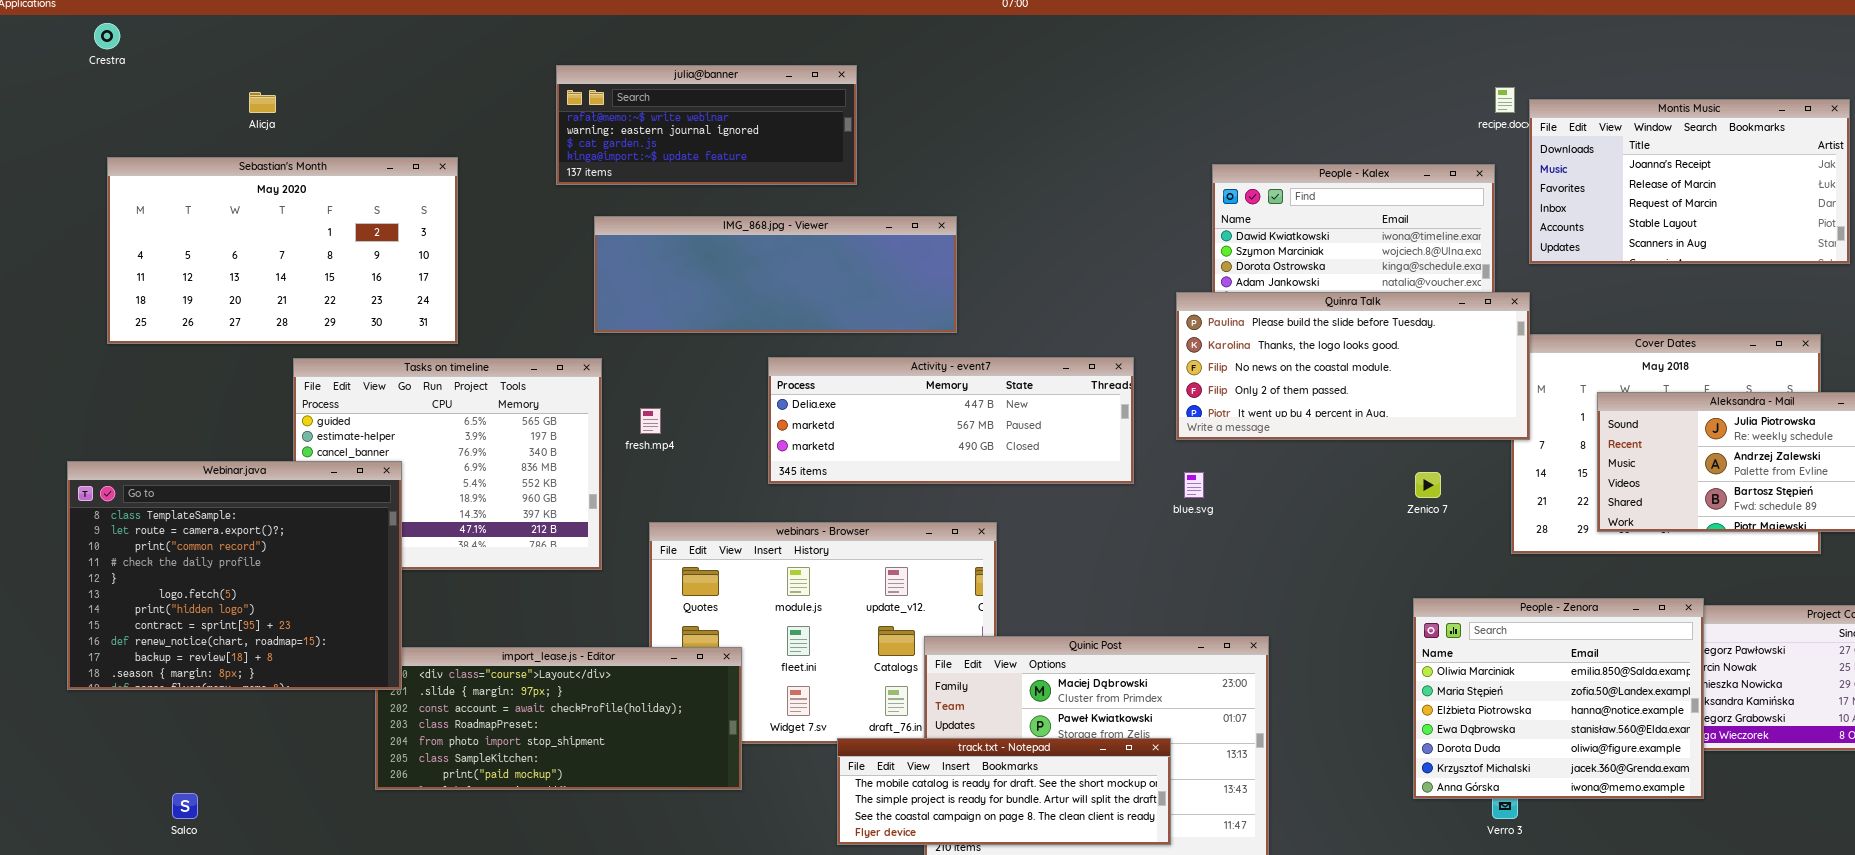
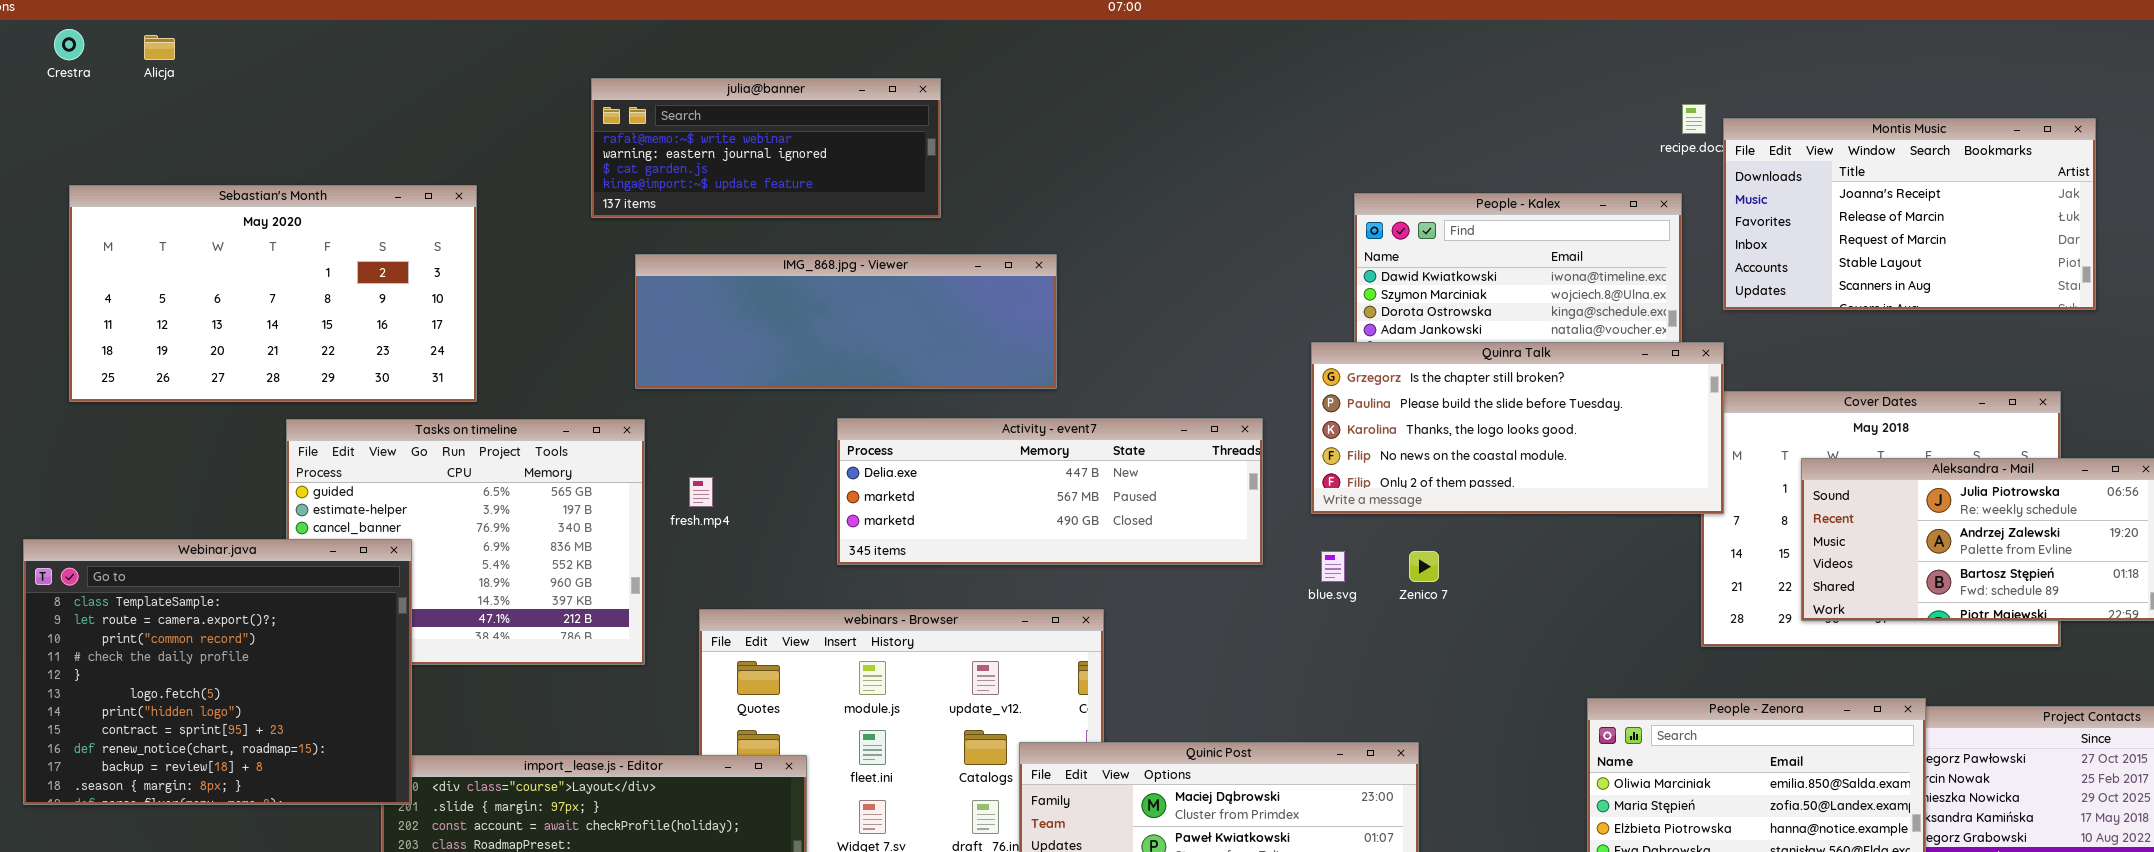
Alicja: [249,92,276,113] -> [144,35,175,60], moved
Quinra Talk: [1176,292,1530,440] -> [1311,342,1724,514], scrolled up 1 row
Zenico 7: [1415,472,1441,498] -> [1409,551,1439,582], moved

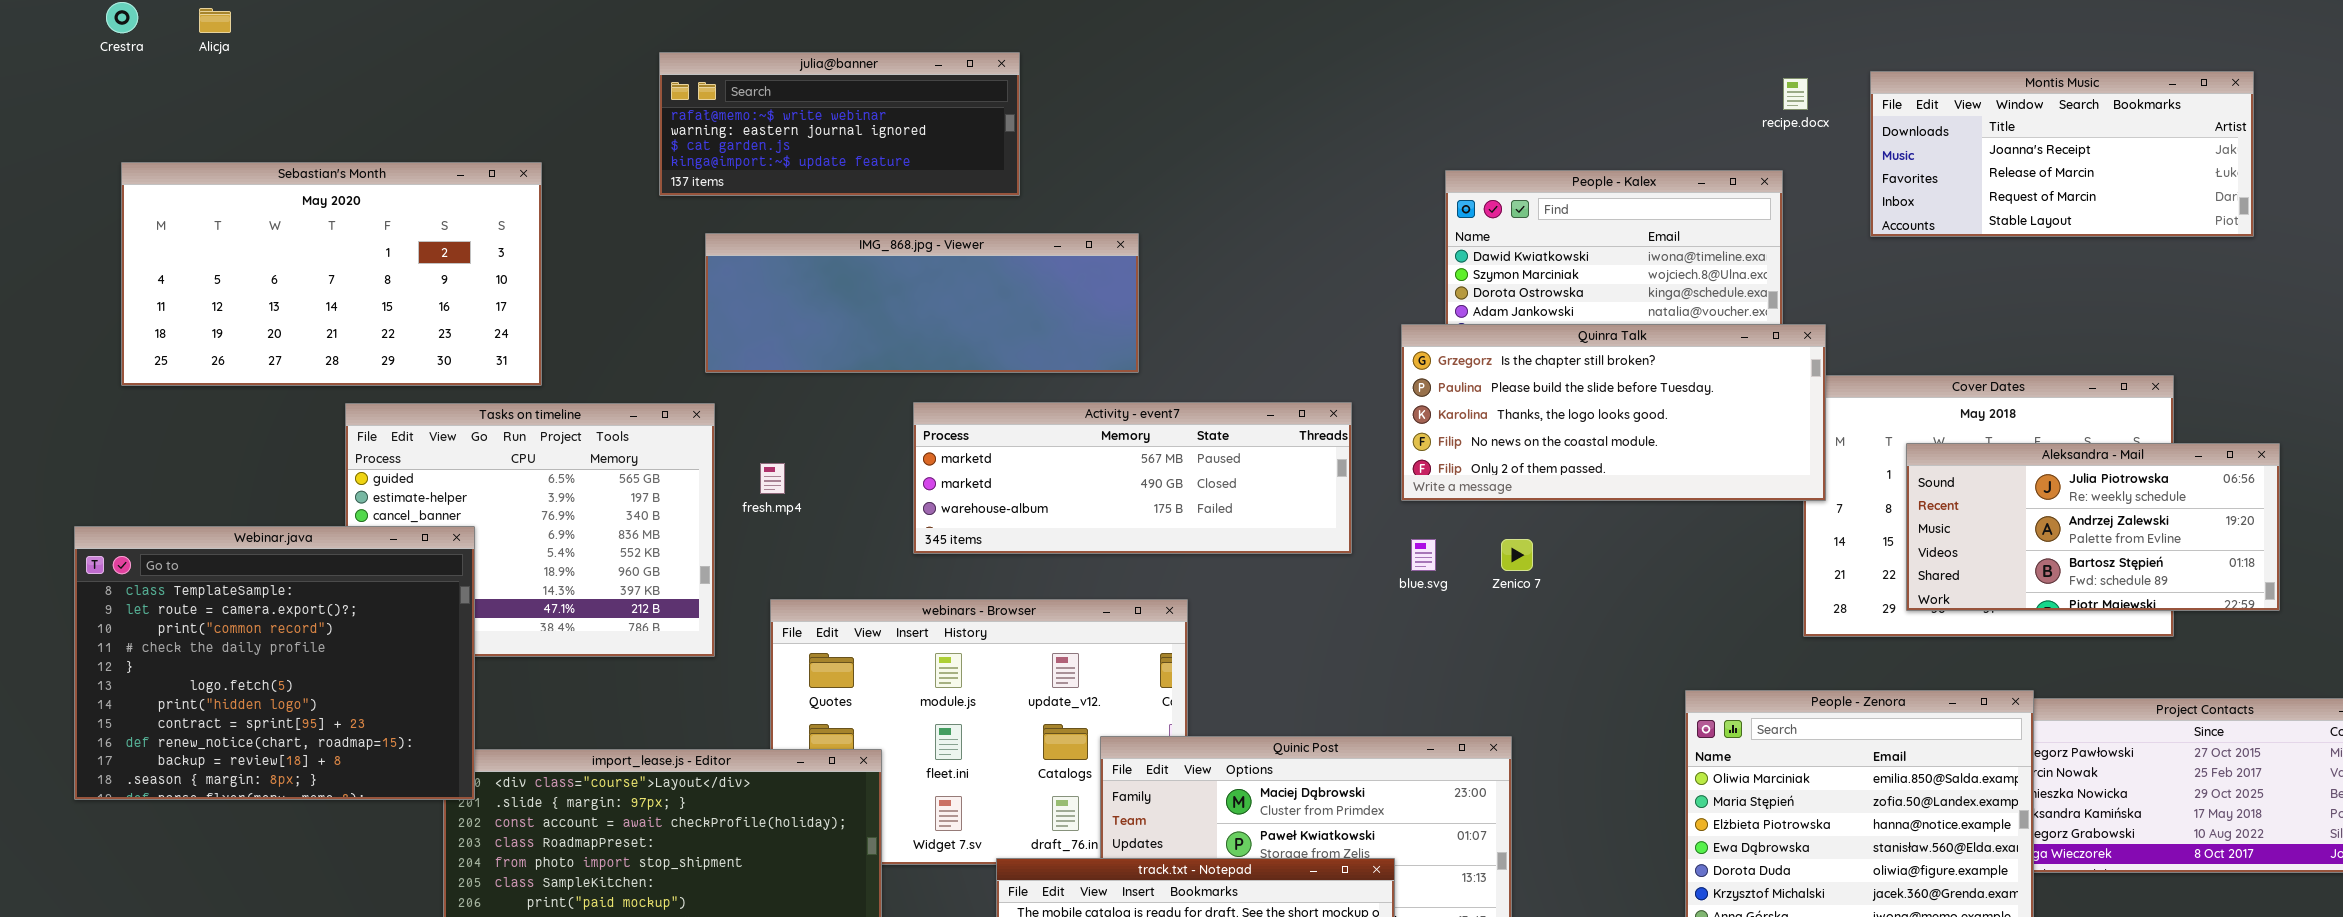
Montis Music: [1723,118,2096,310] -> [1870,71,2254,237], moved, resized
Activity - event7: [837,418,1263,565] -> [913,402,1352,554], scrolled down 1 row

